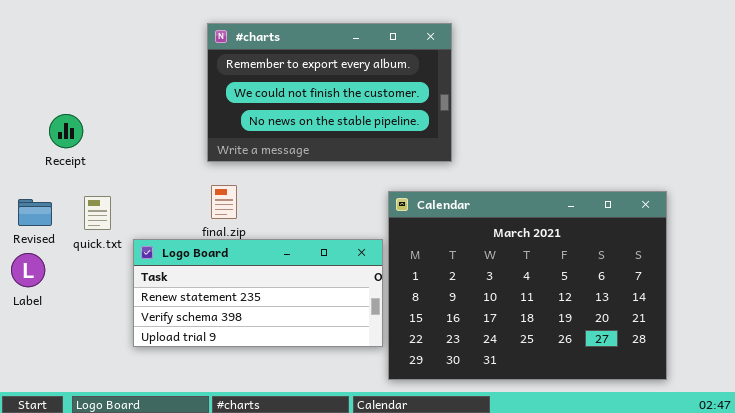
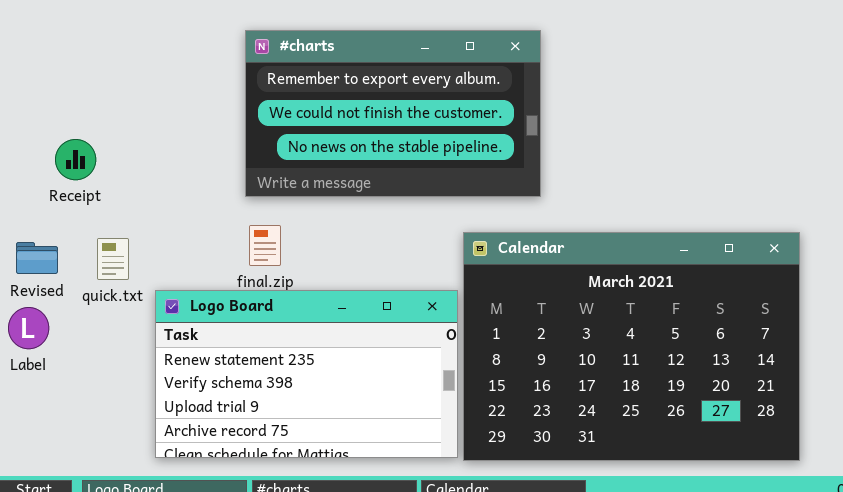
Logo Board: [133,239,383,347] -> [155,290,458,458], resized

